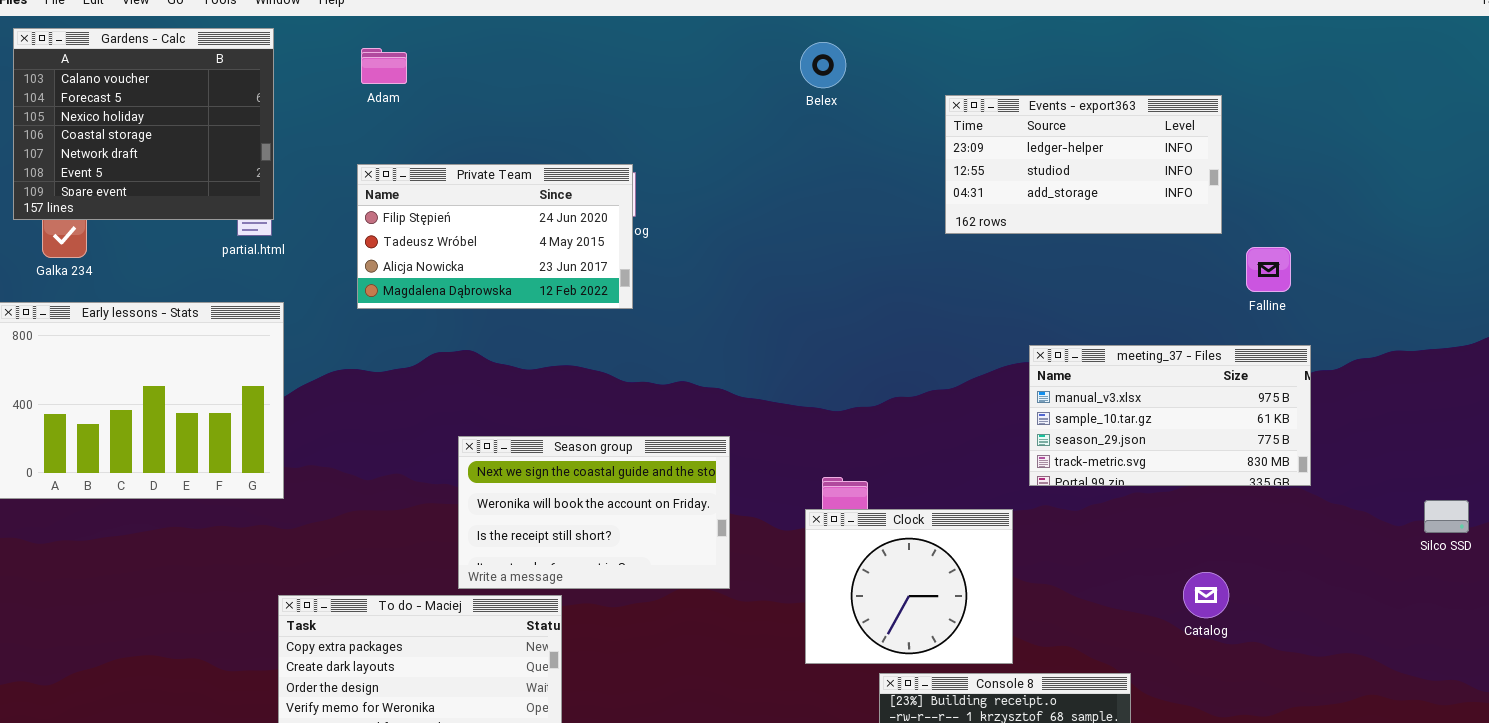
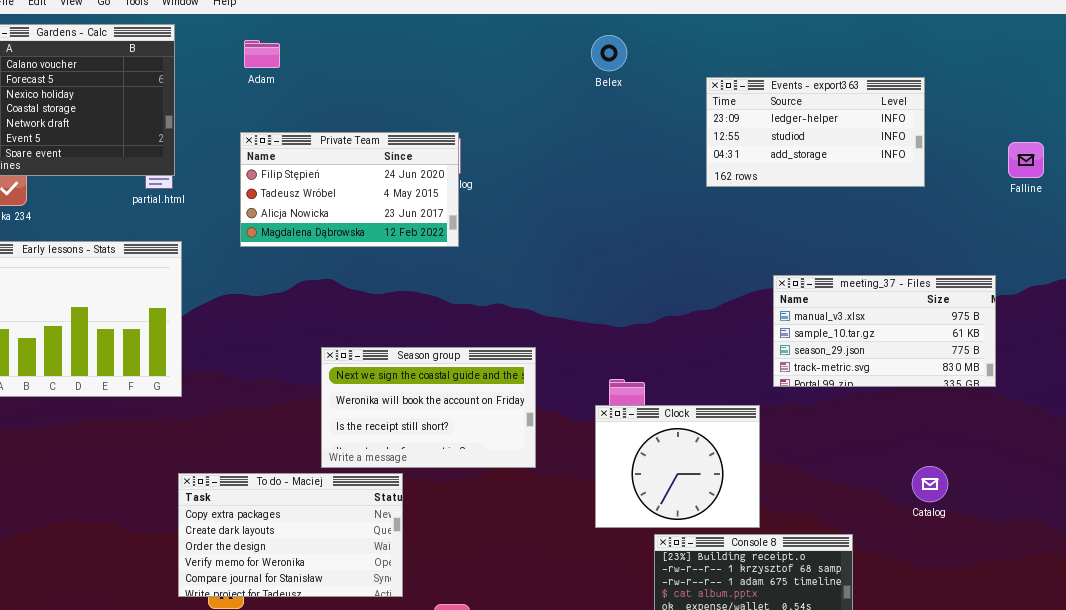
Falline: [1246,247,1291,292] -> [1008,142,1044,178], moved
Catalog: [1183,572,1229,618] -> [912,466,948,502], moved

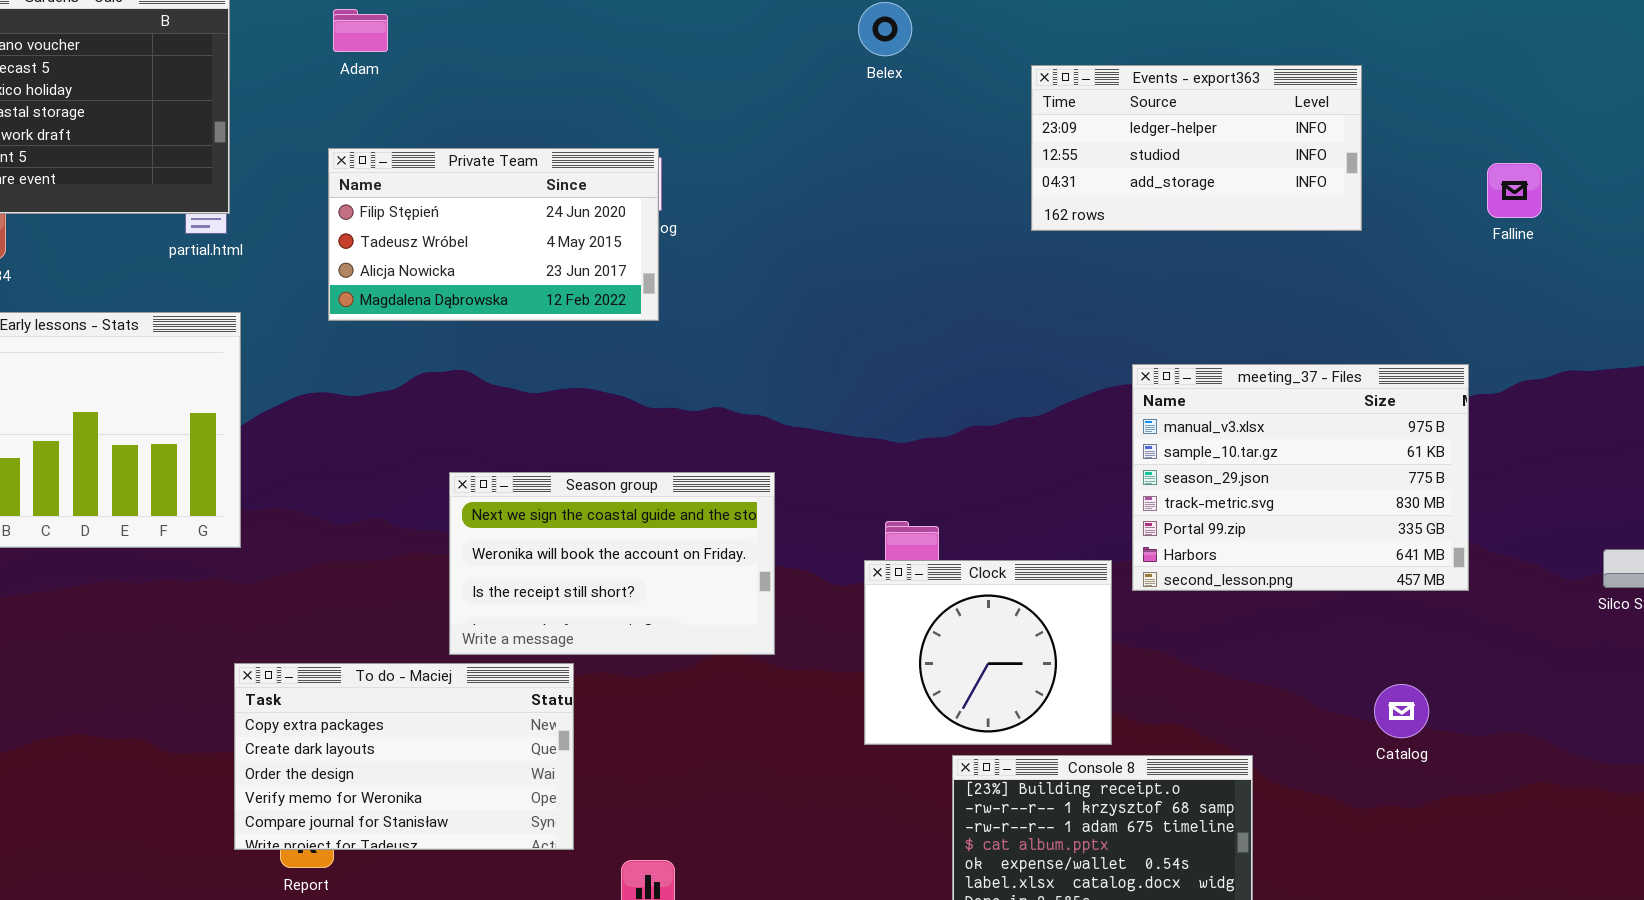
meeting_37 - Files: [773,275,996,387] -> [1132,364,1469,591], resized
Catalog: [912,466,948,502] -> [1374,684,1429,738], moved

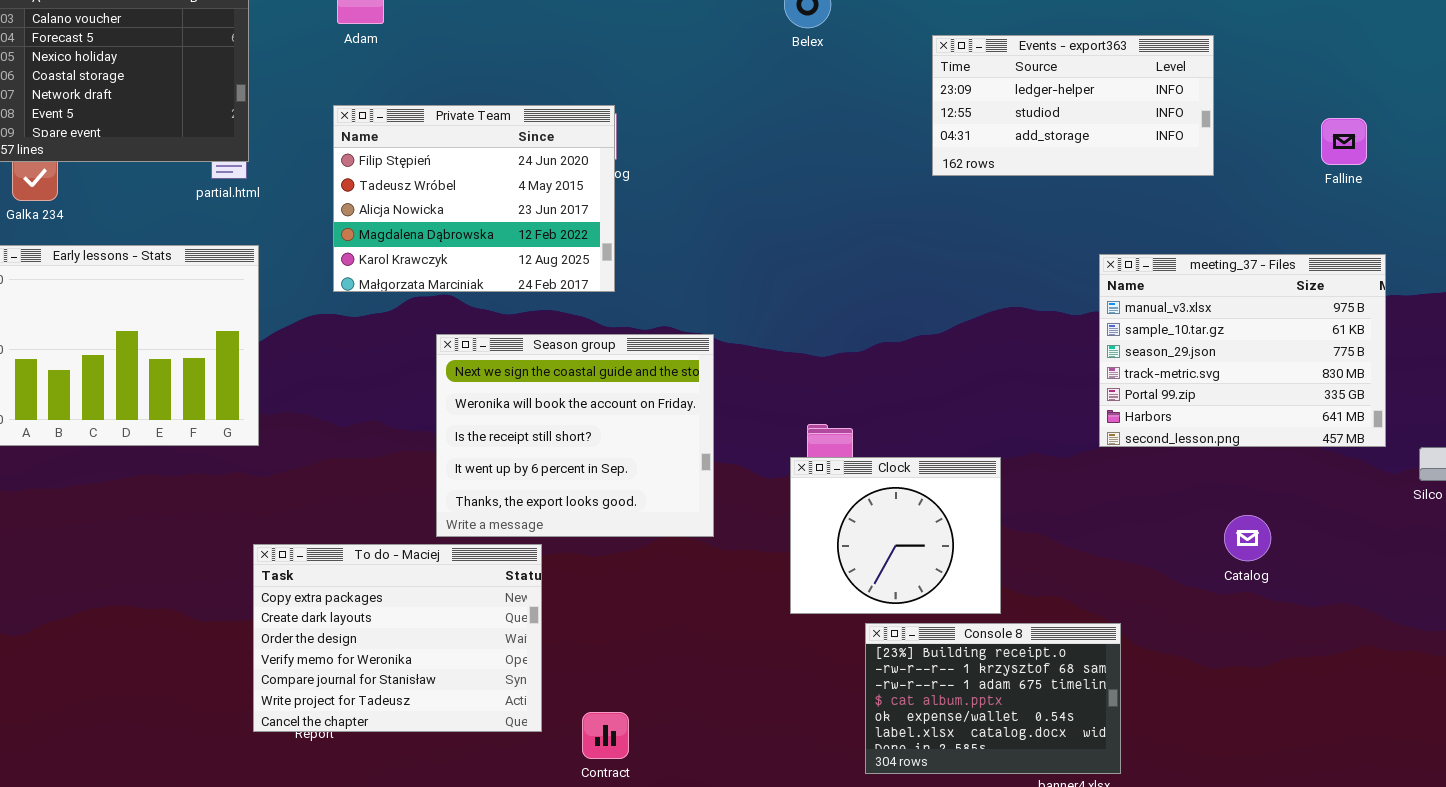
Private Team: [328,148,659,321] -> [333,105,615,292], resized
meeting_37 - Files: [1132,364,1469,591] -> [1099,254,1386,447], moved
Season group: [449,472,775,655] -> [436,334,714,537], resized
To do - Maciej: [234,663,574,850] -> [253,544,542,732], resized
Catalog: [1374,684,1429,738] -> [1224,515,1271,561], moved

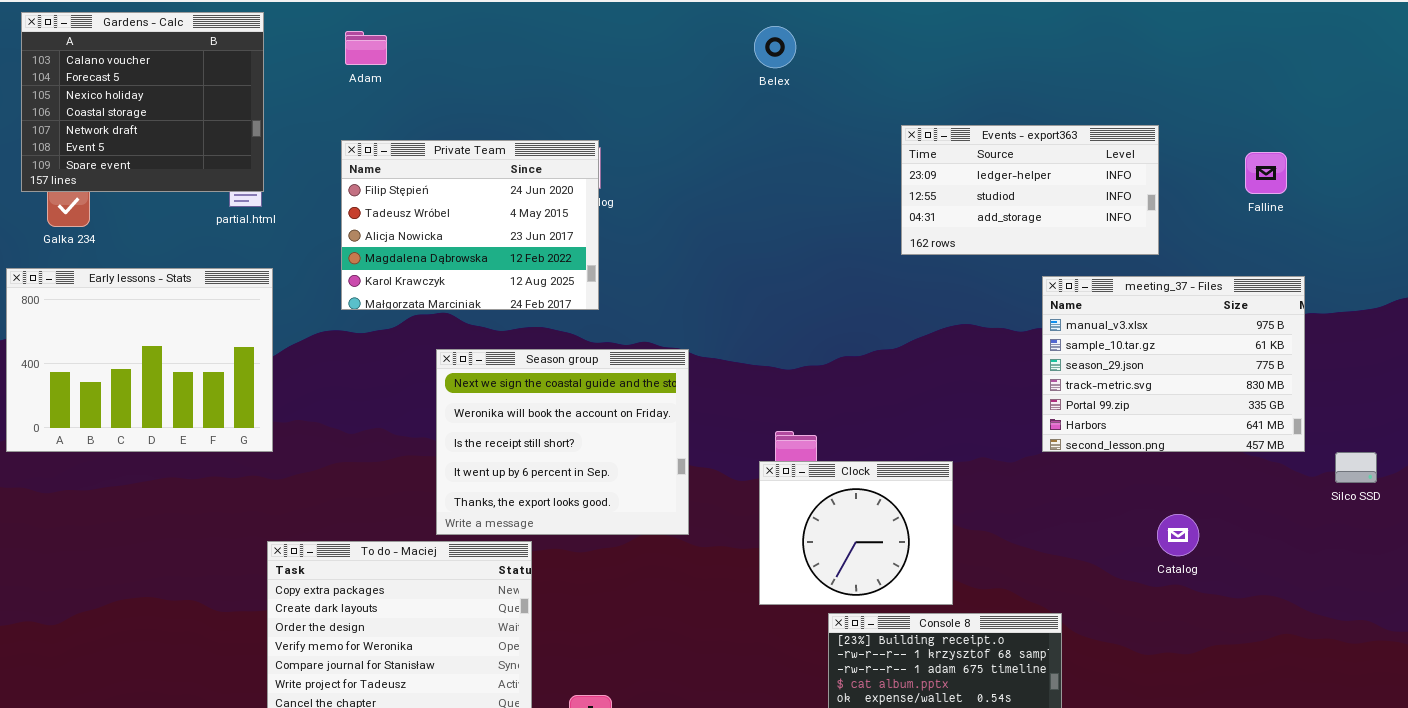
Events - export363: [932,35,1214,176] -> [901,125,1159,255], moved

